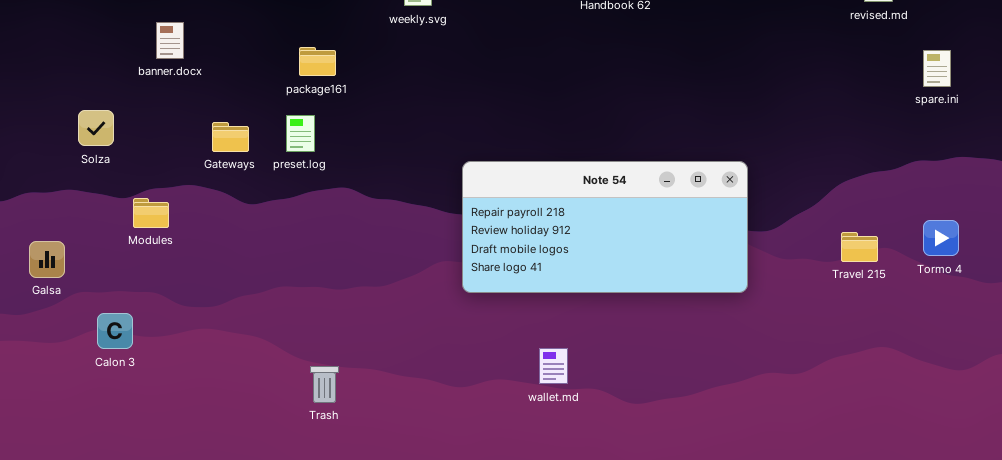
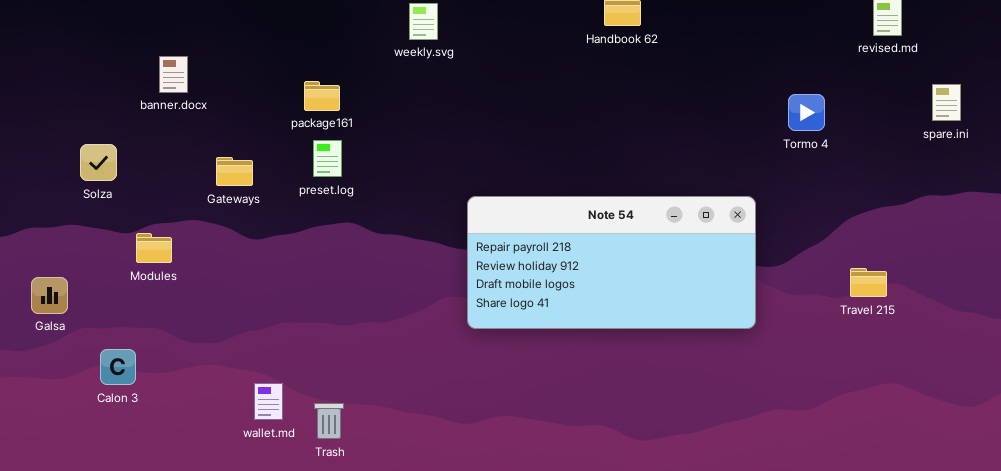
preset.log: [286,115,315,152] -> [313,140,342,177], moved
Tormo 4: [923,220,959,256] -> [788,94,825,131], moved
wallet.md: [539,348,568,384] -> [254,383,283,420], moved

